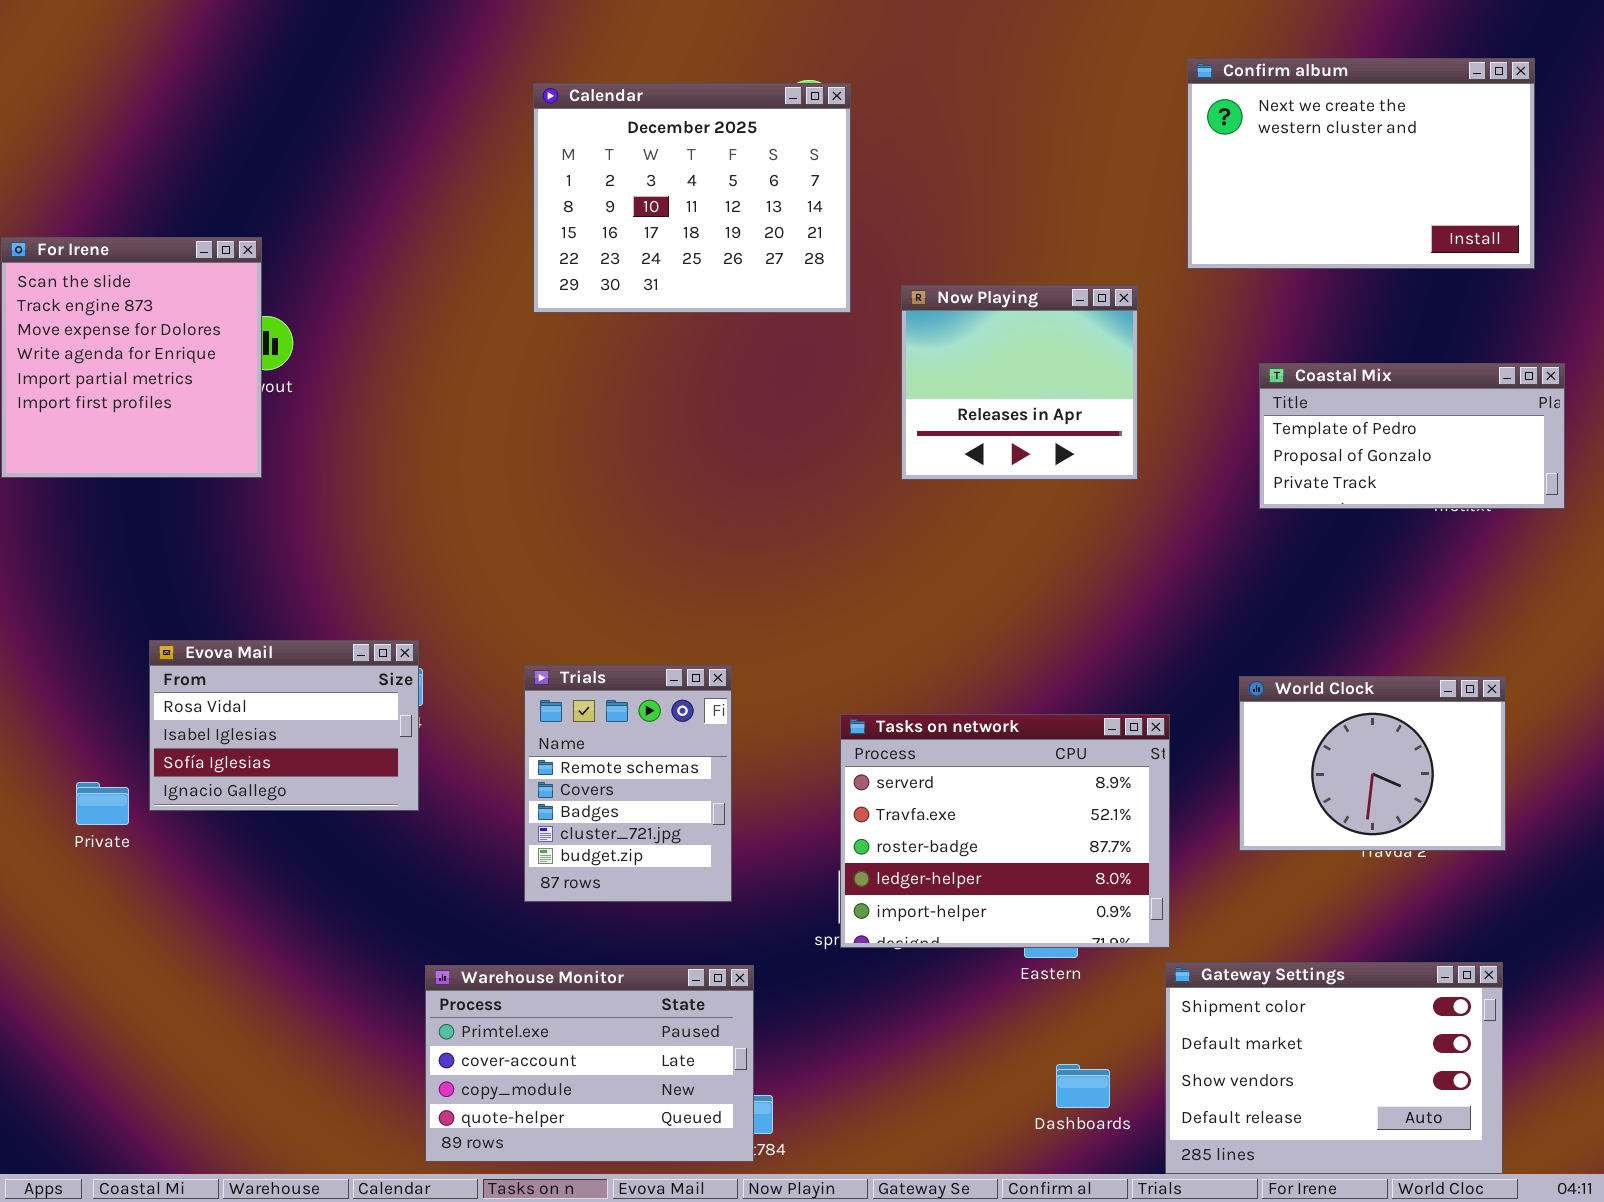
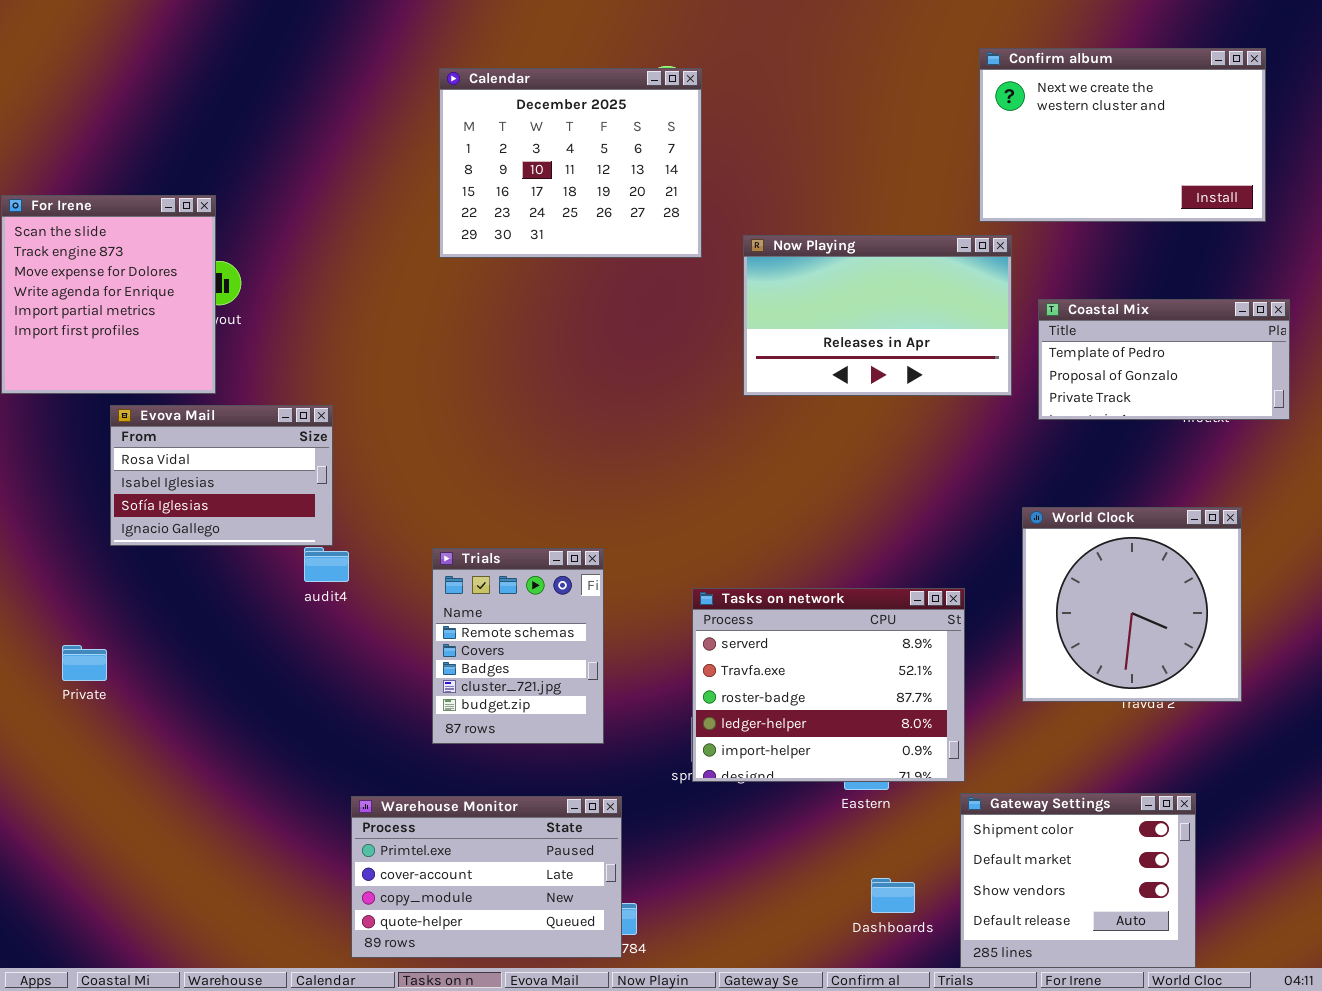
Now Playing: [901,285,1138,480] -> [743,235,1012,396], resized
Evova Mail: [149,640,419,811] -> [110,405,333,546], moved
World Clock: [1239,676,1506,851] -> [1022,507,1242,702], resized
Gateway Settings: [1165,962,1503,1174] -> [960,793,1196,968], resized

